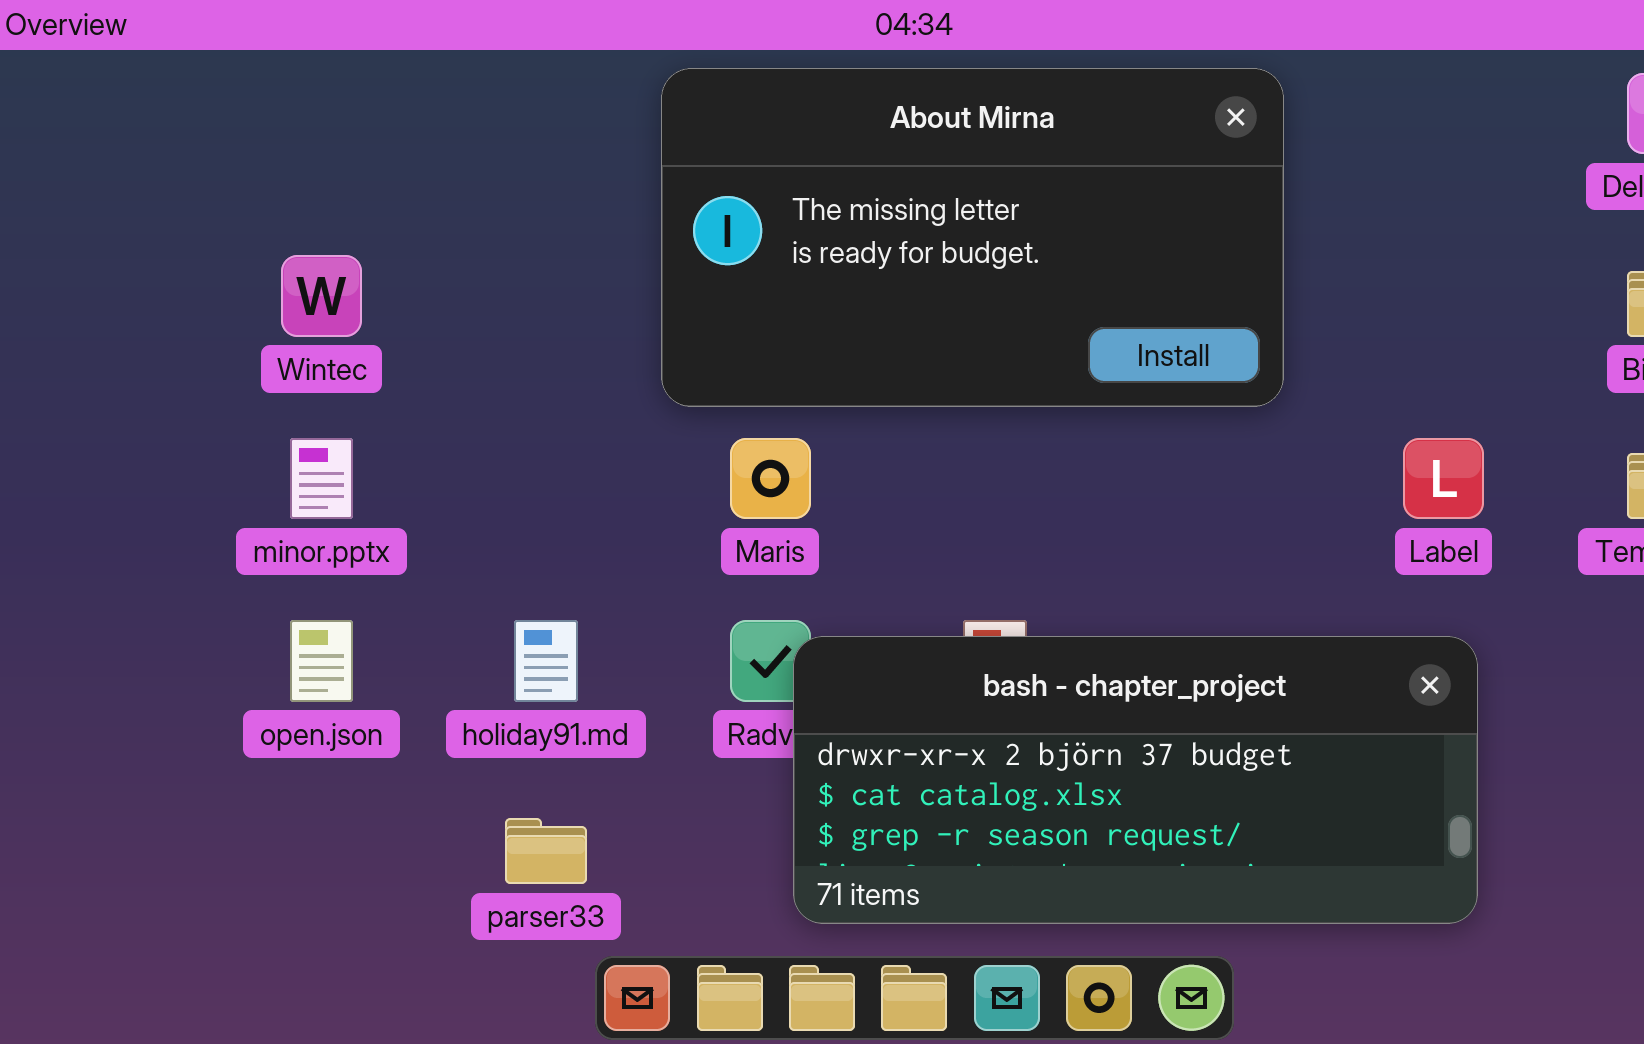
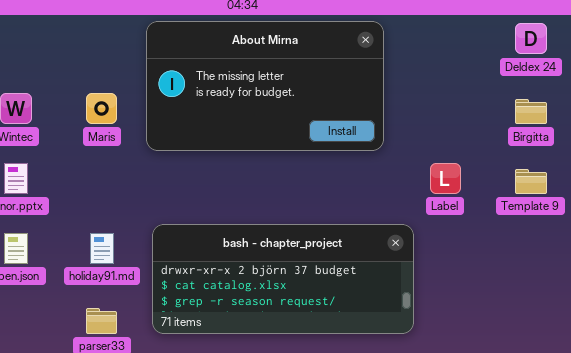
Maris: [730,438,811,519] -> [86,93,117,124], moved
bash - chapter_project: [793,636,1478,924] -> [152,224,414,334], moved

